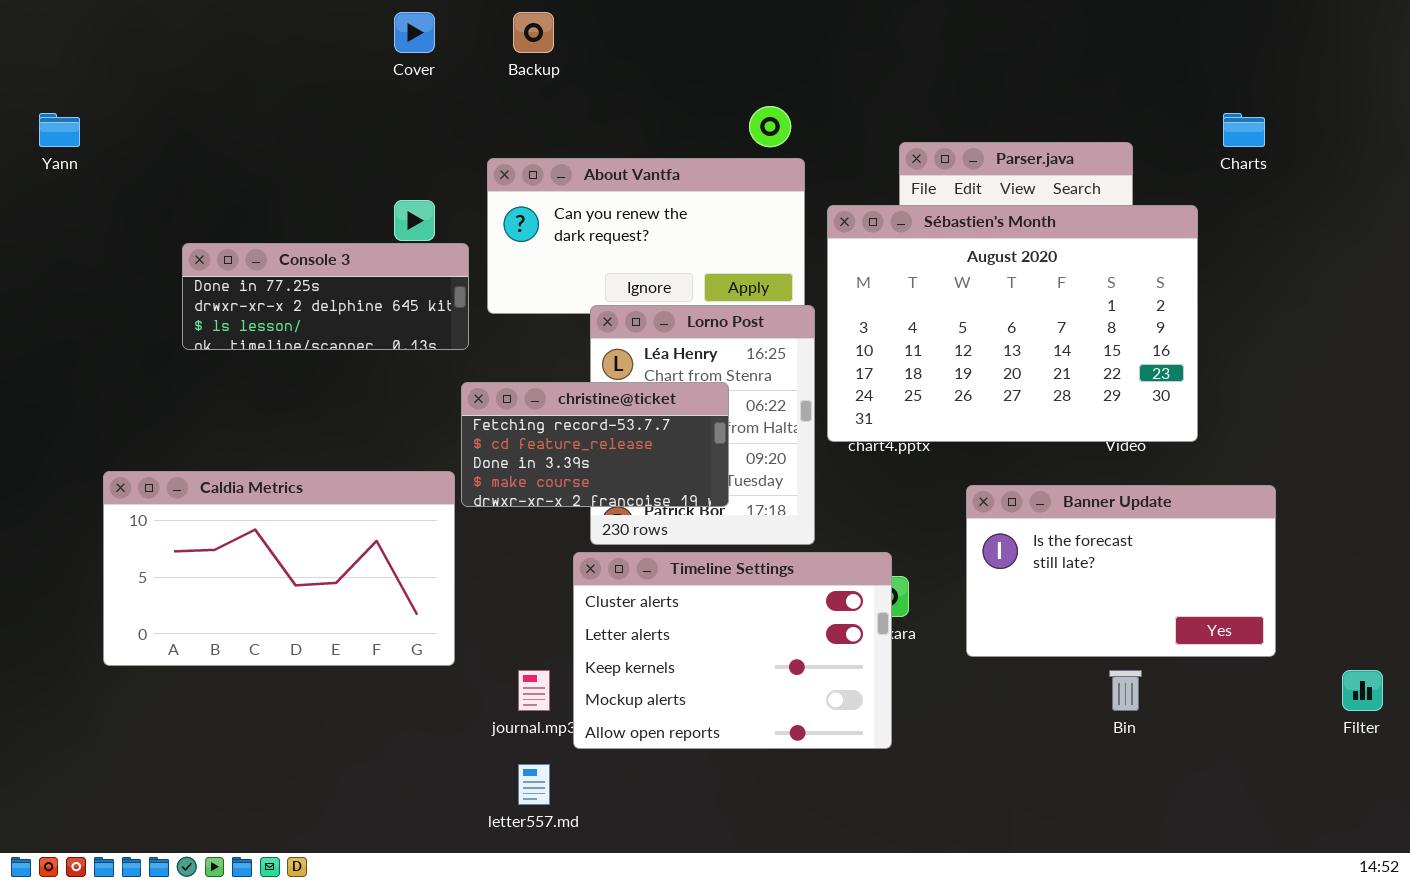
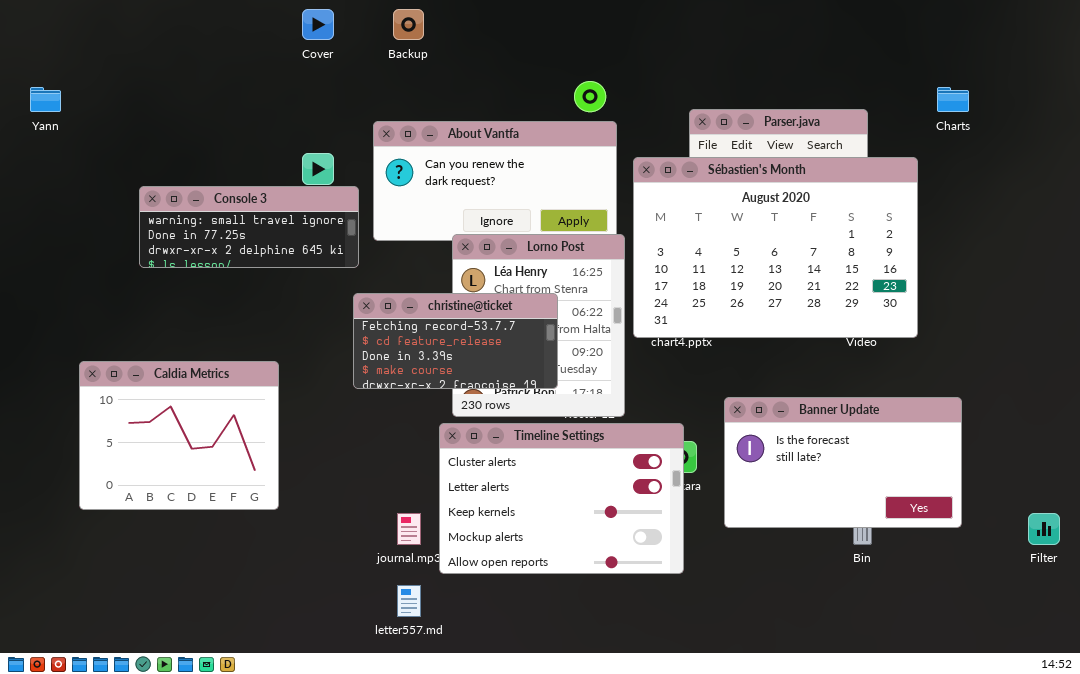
Console 3: [182,243,469,350] -> [139,186,359,268], scrolled up 1 row
Caldia Metrics: [103,471,455,666] -> [79,361,279,510], resized
Banner Update: [966,485,1276,657] -> [724,397,962,528], moved

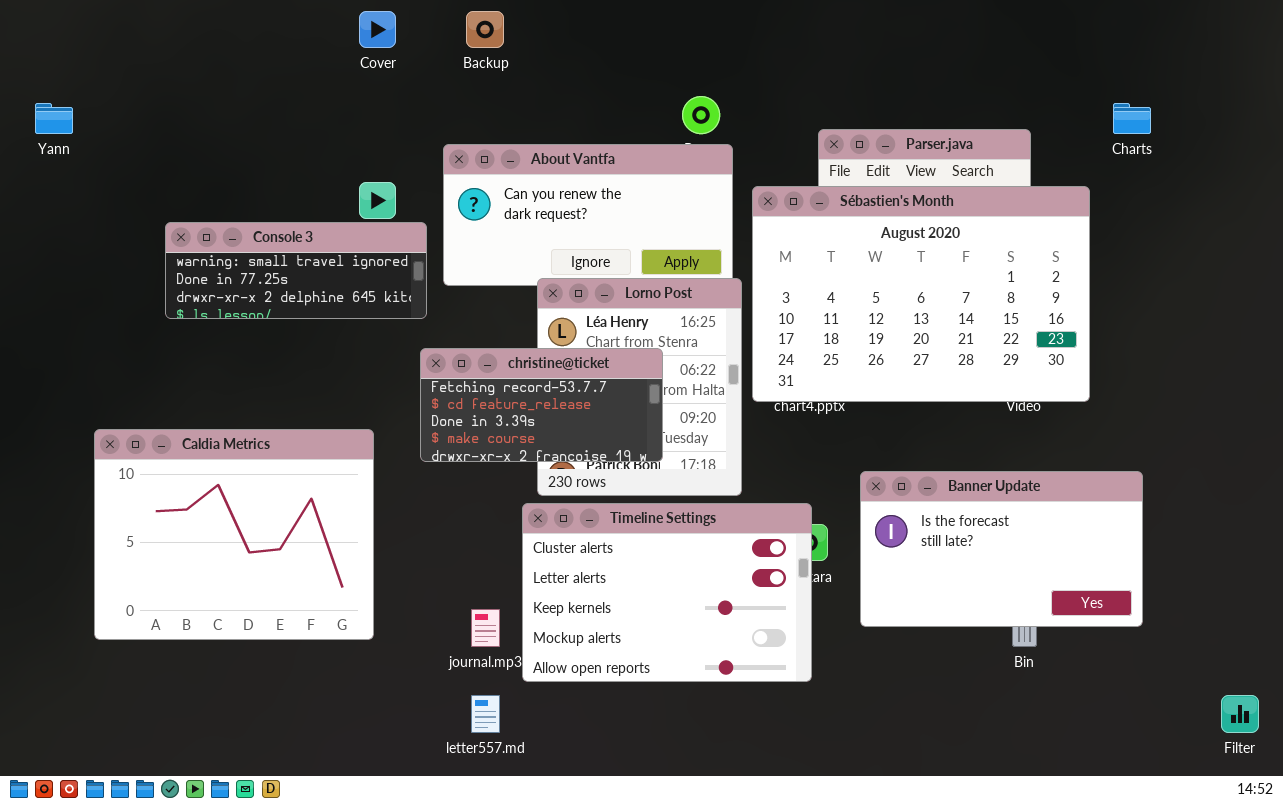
Caldia Metrics: [79,361,279,510] -> [94,429,374,640], resized
Filter: [1028,513,1060,545] -> [1221,695,1259,733], moved

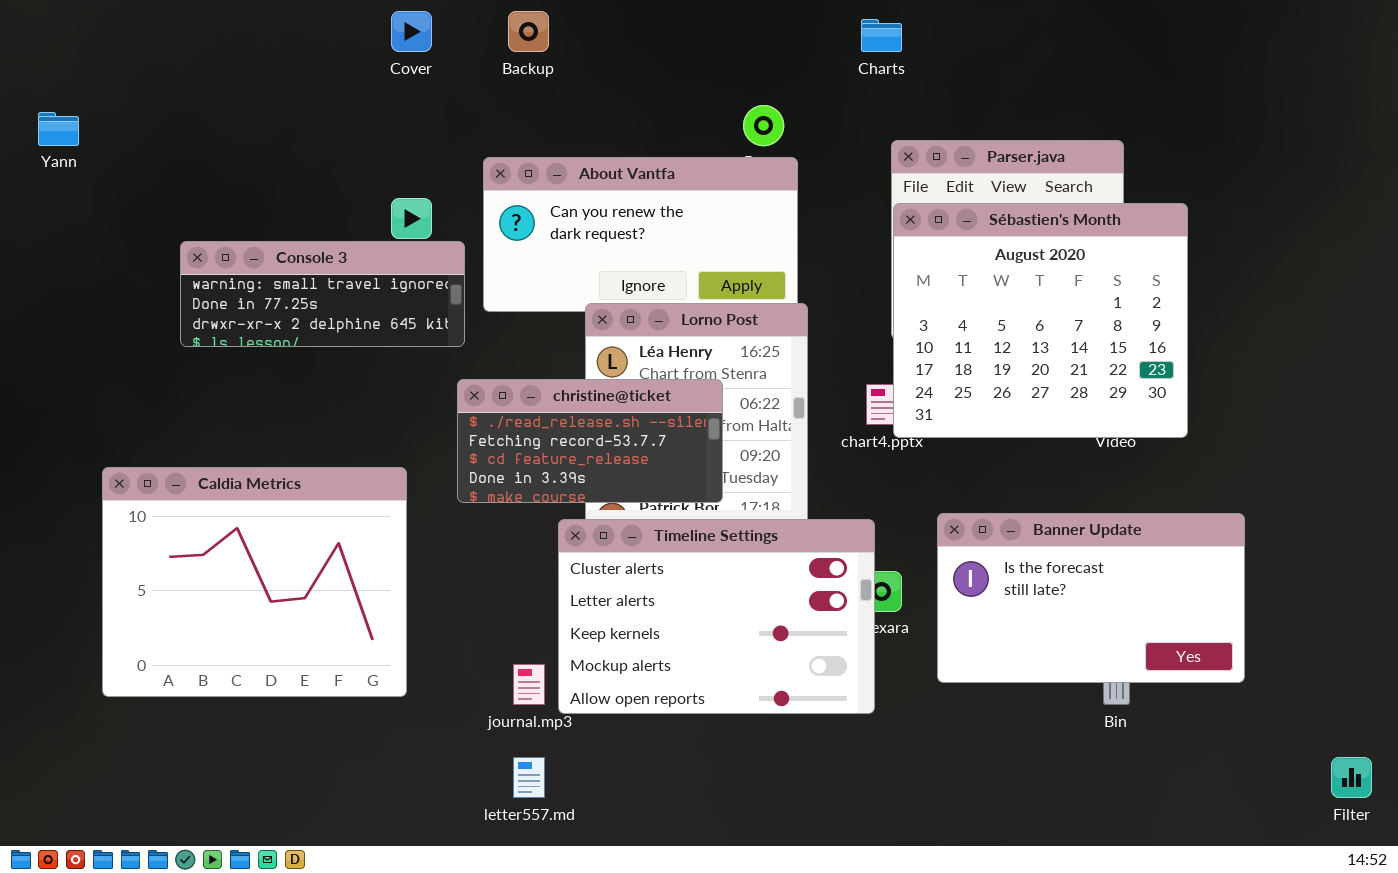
Charts: [1113,103,1151,134] -> [861,19,902,52], moved
Sébastien's Month: [752,186,1090,402] -> [893,203,1188,438], resized
christine@ticket: [420,348,663,462] -> [457,379,723,503], scrolled up 1 row
Timeline Settings: [522,503,812,682] -> [558,519,875,714], moved

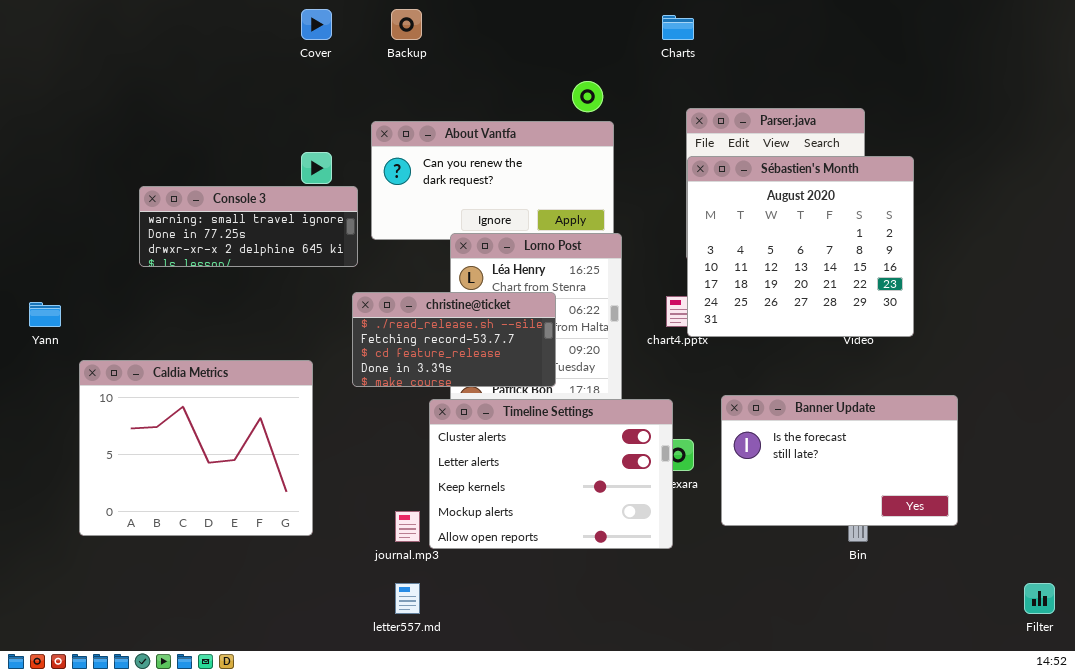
Yann: [38,112,79,146] -> [29,302,61,327], moved

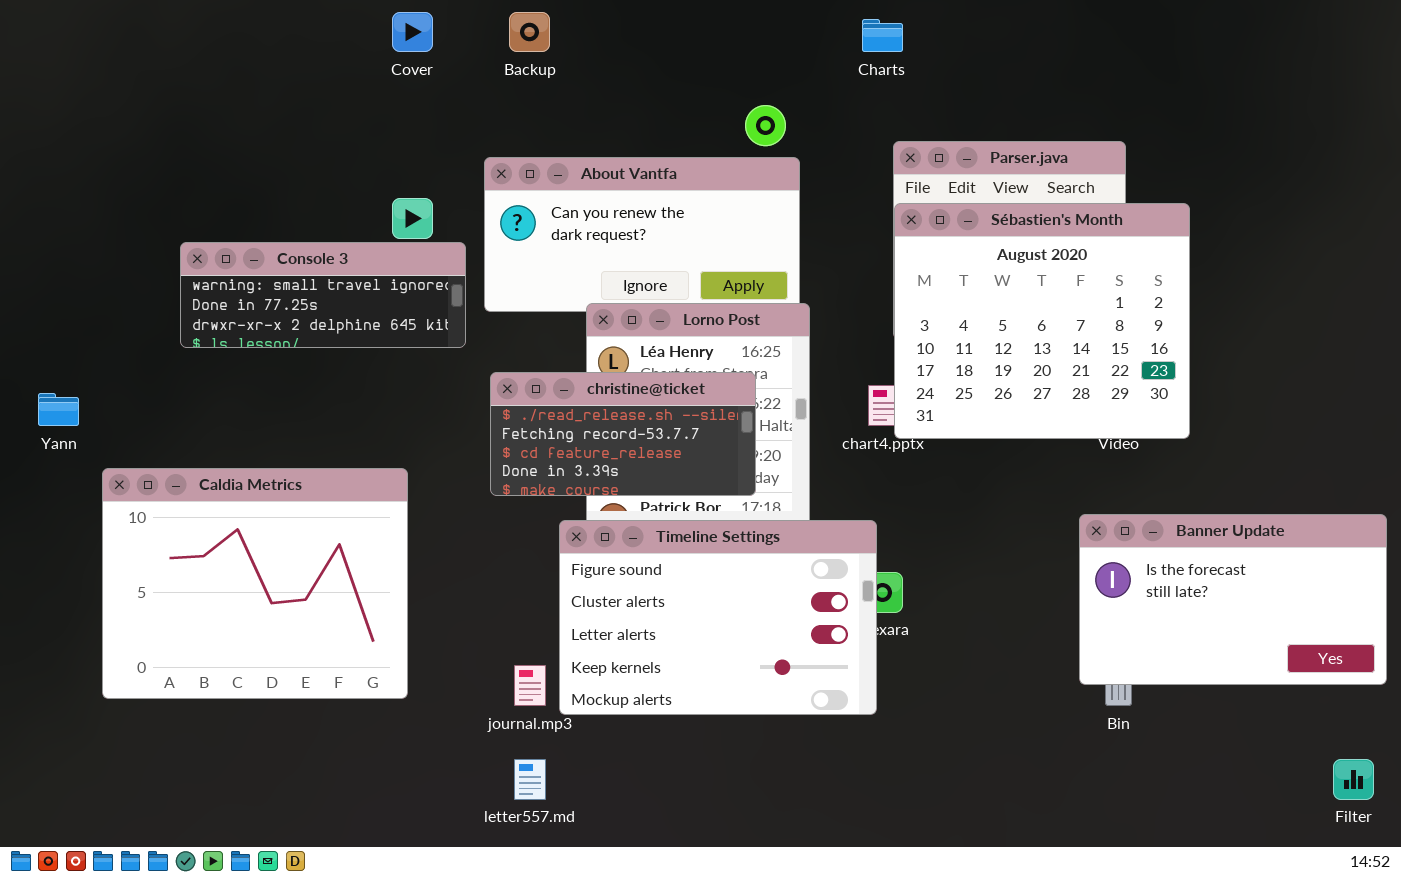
christine@ticket: [352,292,556,387] -> [490,372,756,496], moved
Banner Update: [721,395,958,526] -> [1079,514,1387,685], moved
Timeline Settings: [429,399,673,549] -> [559,520,877,715], scrolled up 1 row

